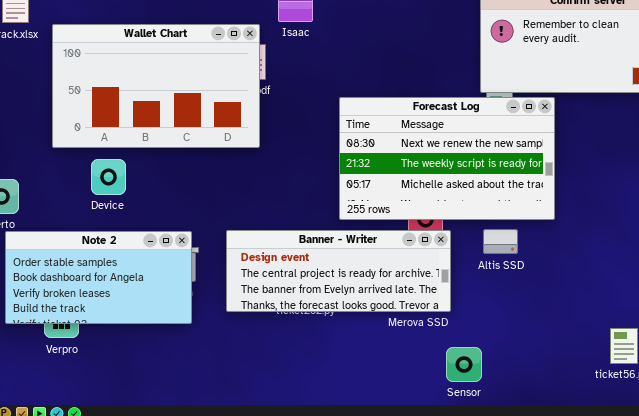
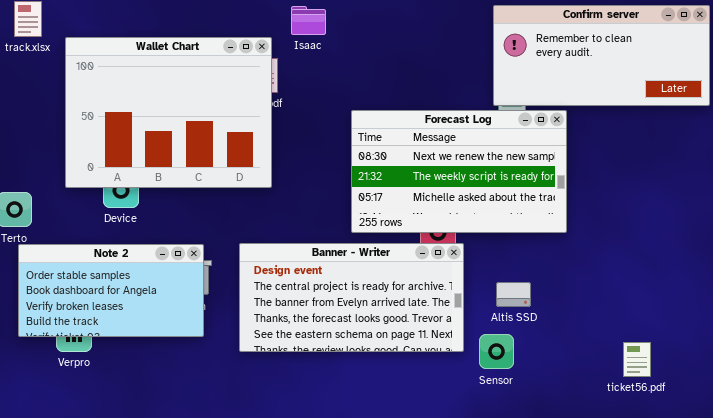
Wallet Chart: [52,24,260,148] -> [65,37,272,188], resized
Altis SSD: [483,229,518,254] -> [496,282,531,307], moved
Banner - Writer: [226,230,451,312] -> [239,243,464,352], resized
Sensor: [446,347,482,382] -> [479,334,514,369], moved

